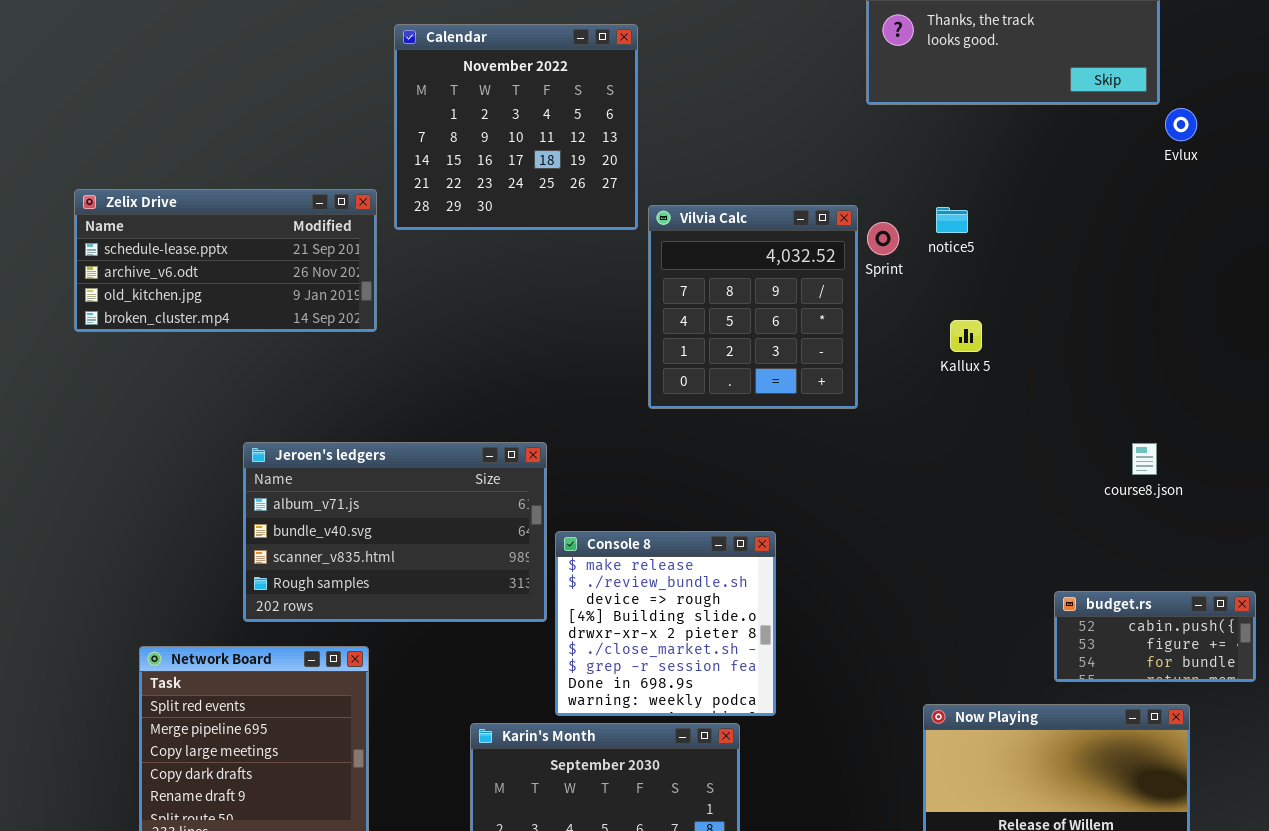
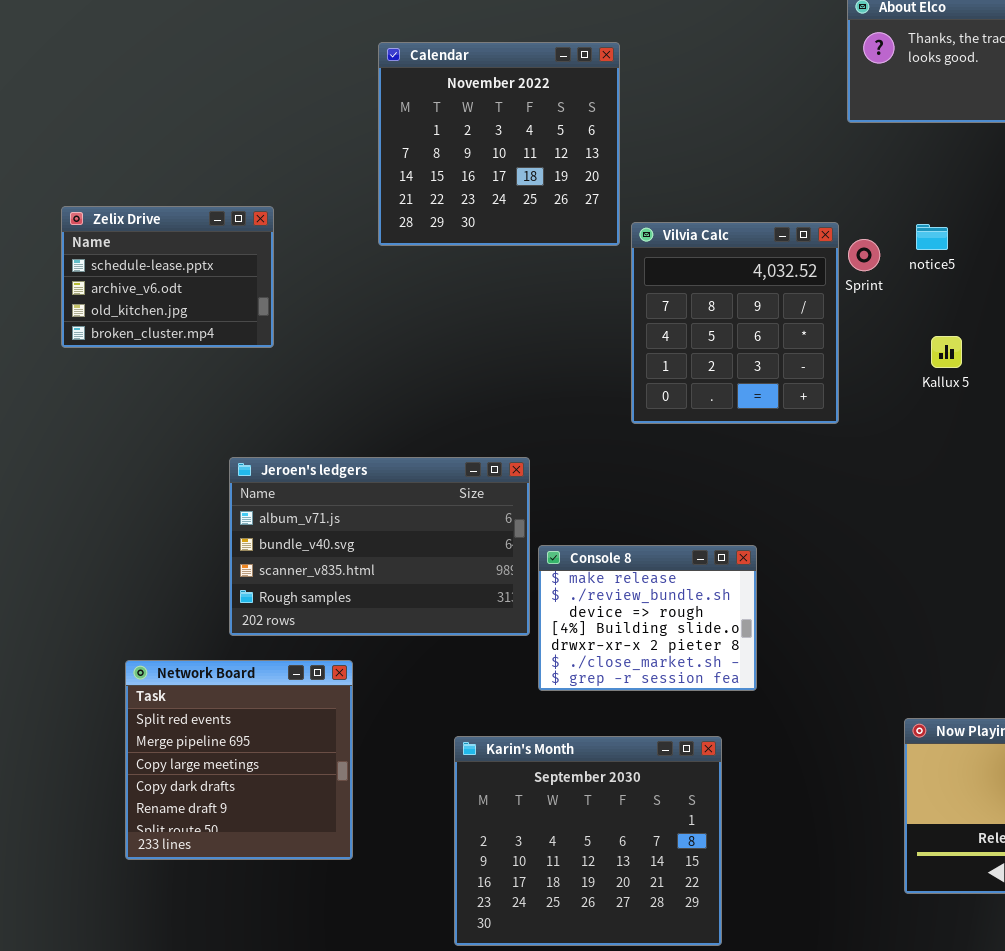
Zelix Drive: [74,189,377,332] -> [61,206,274,348], resized
Console 8: [555,531,776,716] -> [538,545,757,691], resized

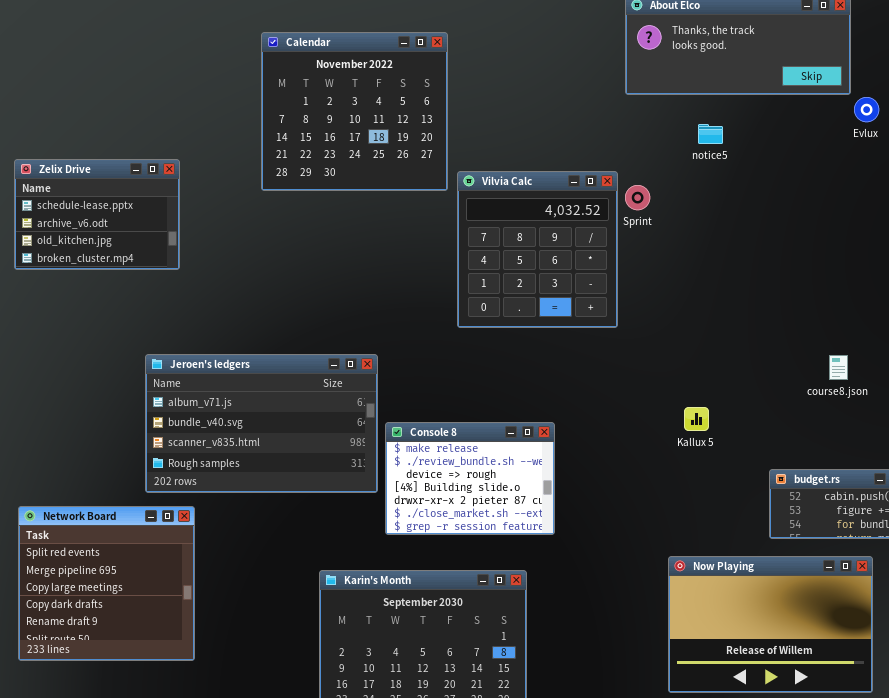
notice5: [916,224,948,250] -> [698,124,723,144], moved
Kallux 5: [931,336,962,368] -> [684,407,709,431], moved
Network Board: [125,660,353,860] -> [18,506,195,661], moved

